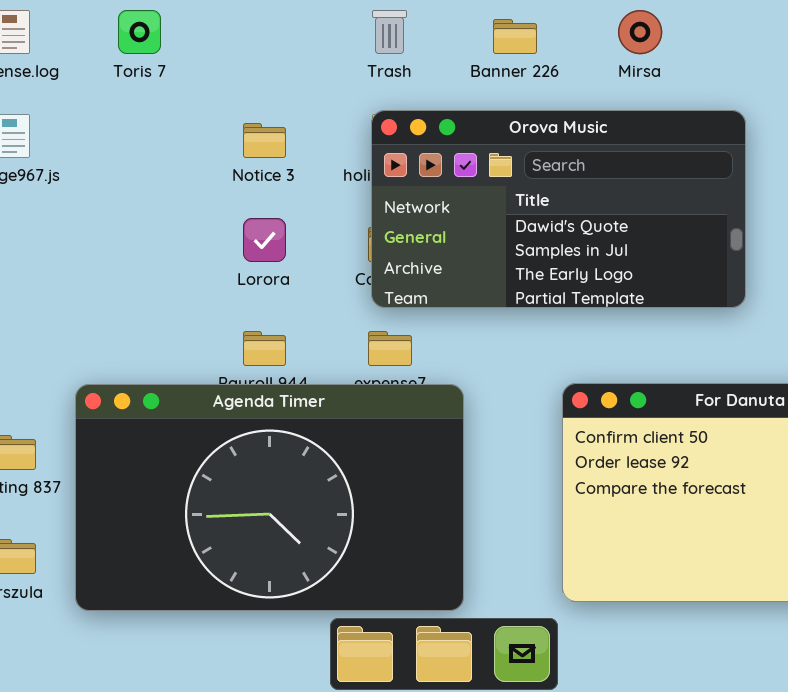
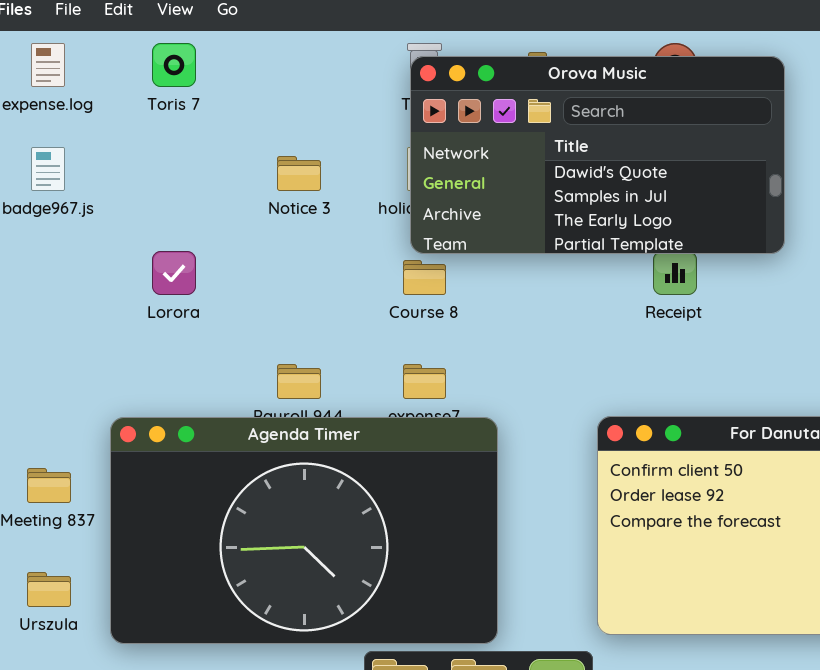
Orova Music: [371,110,746,308] -> [410,56,785,254], moved
Lorora: [243,218,286,262] -> [152,251,196,295], moved

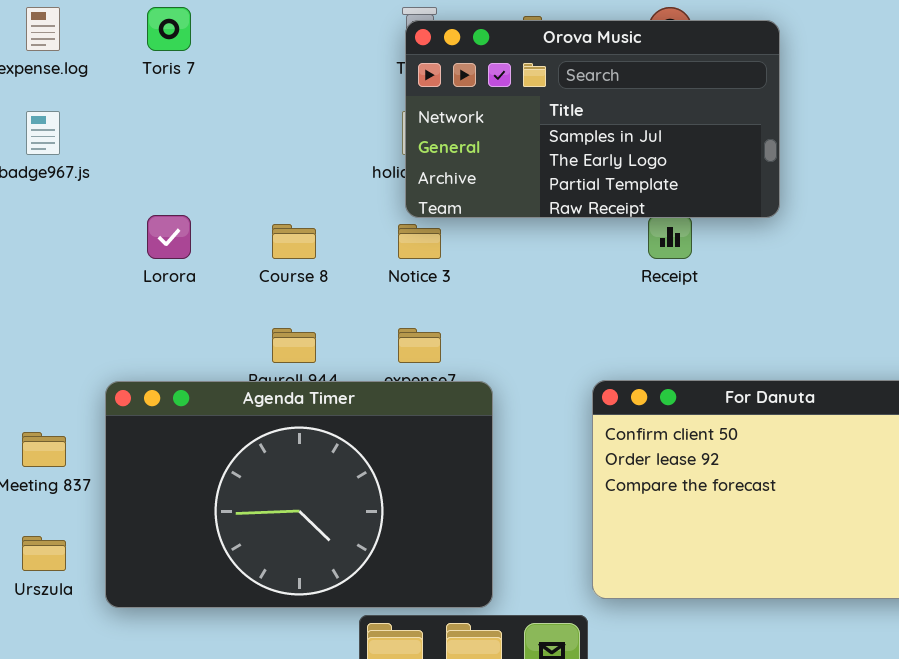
Orova Music: [410,56,785,254] -> [405,20,780,218], scrolled down 1 row
Notice 3: [277,156,321,191] -> [398,224,441,259], moved
Course 8: [403,260,446,295] -> [272,224,316,259], moved

